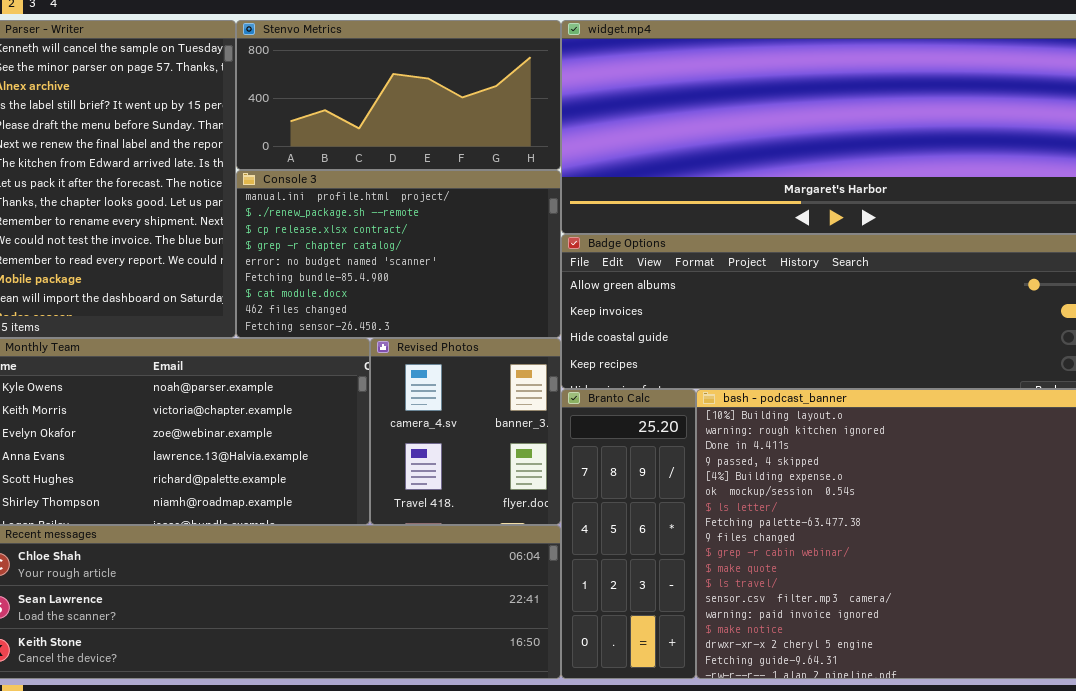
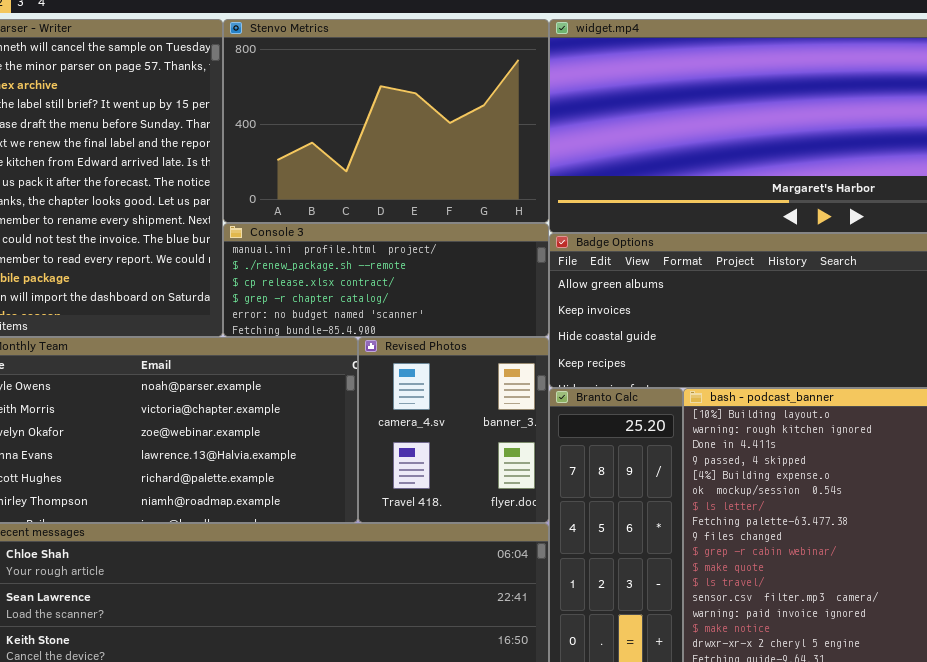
Stenvo Metrics: [236,20,561,170] -> [223,19,549,223], resized
Console 3: [236,170,561,338] -> [223,223,549,337], resized

